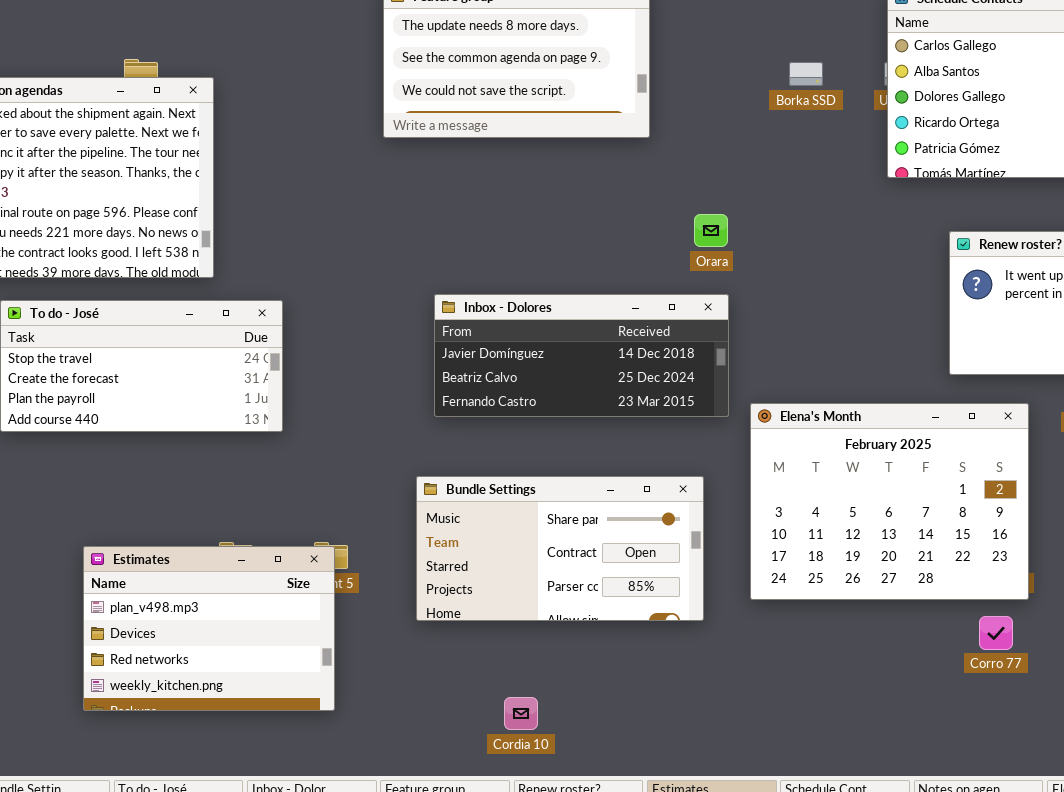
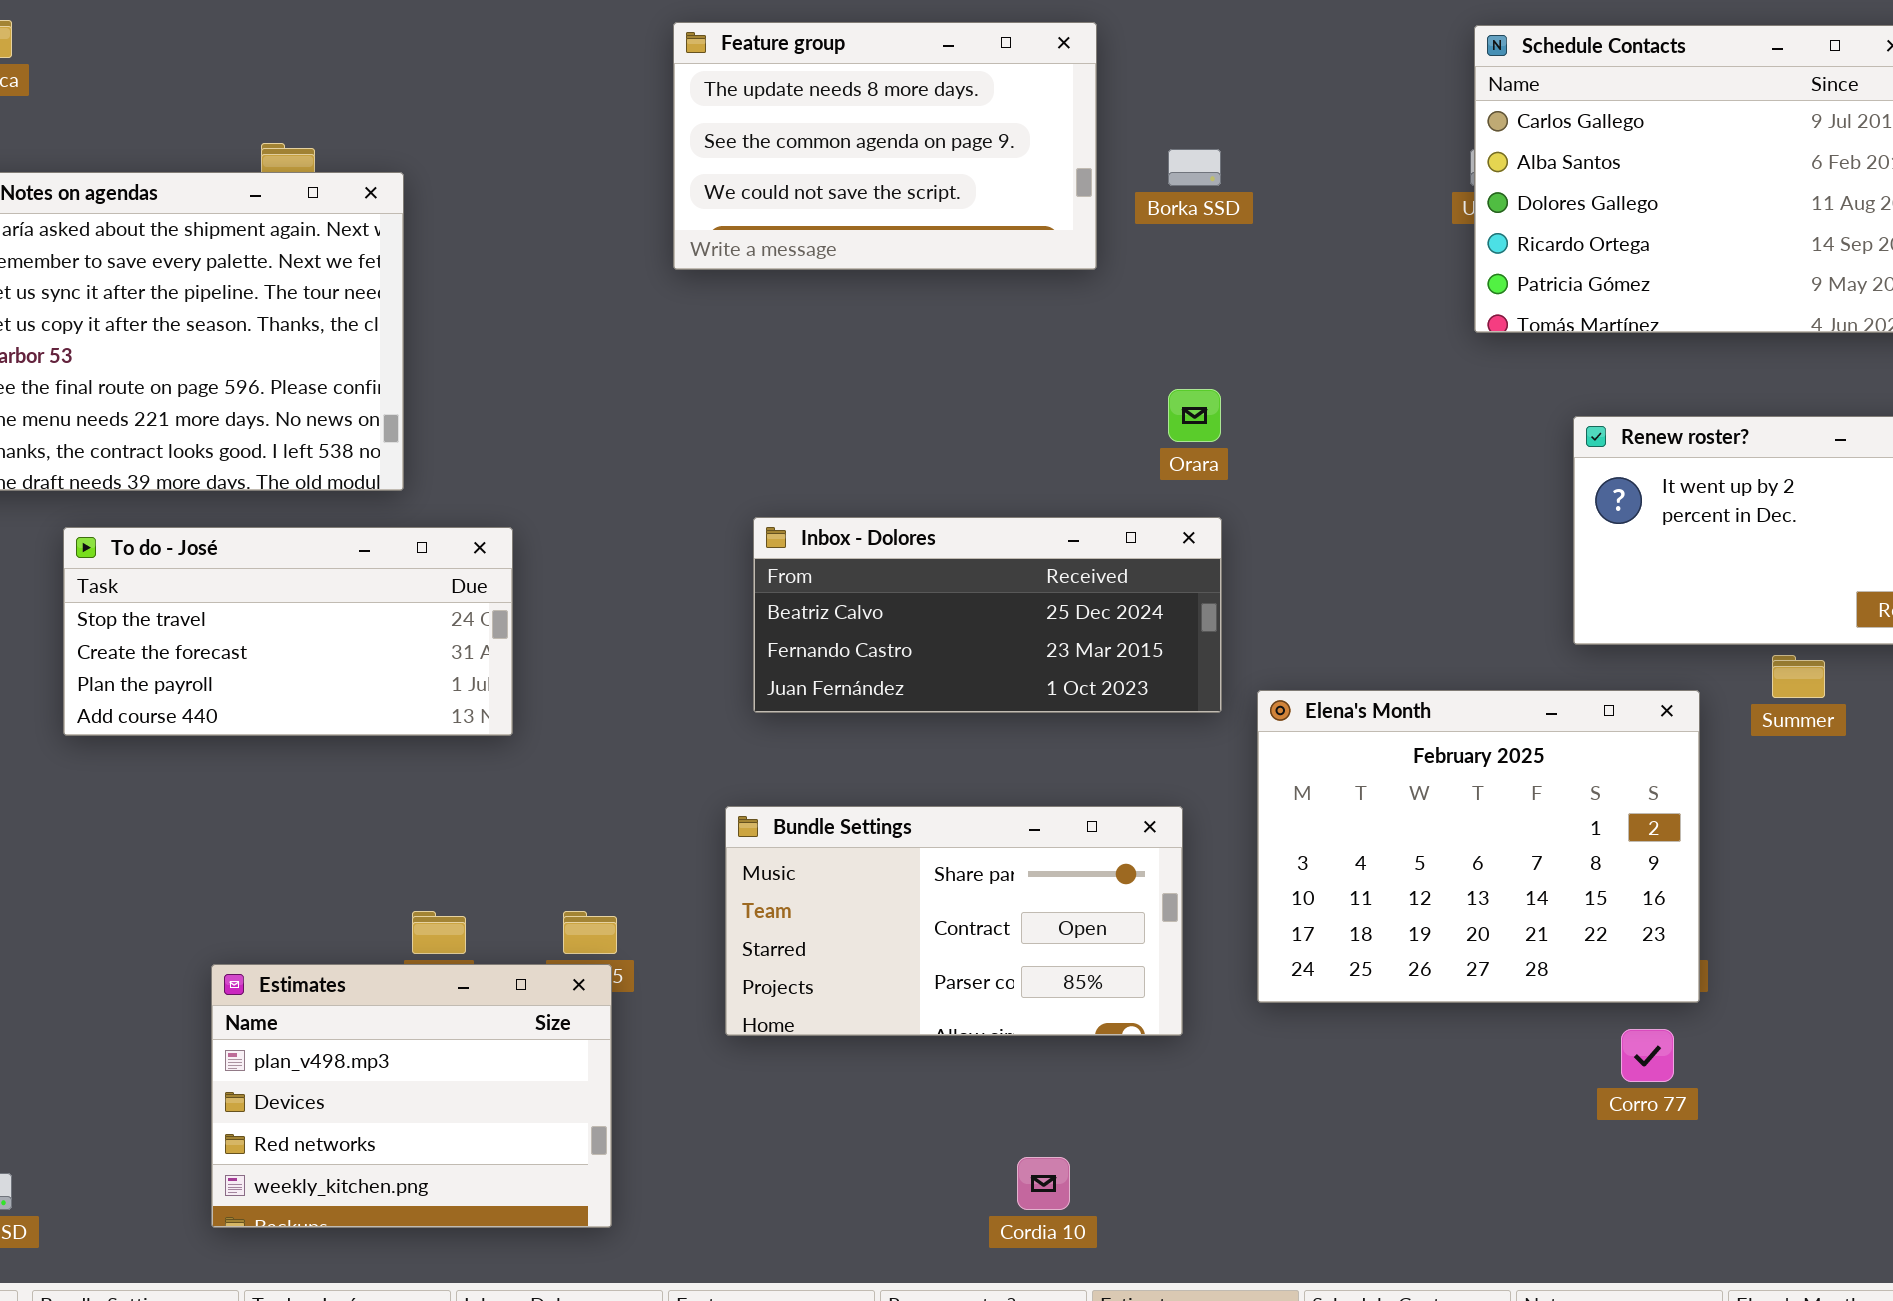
Borka SSD: [789,62,823,86] -> [1168,149,1221,186], moved
Inbox - Dolores: [434,294,729,417] -> [753,517,1222,713], scrolled down 1 row
Estimates: [83,546,335,711] -> [211,964,612,1228], moved
Cordia 10: [504,697,538,730] -> [1017,1157,1070,1210], moved

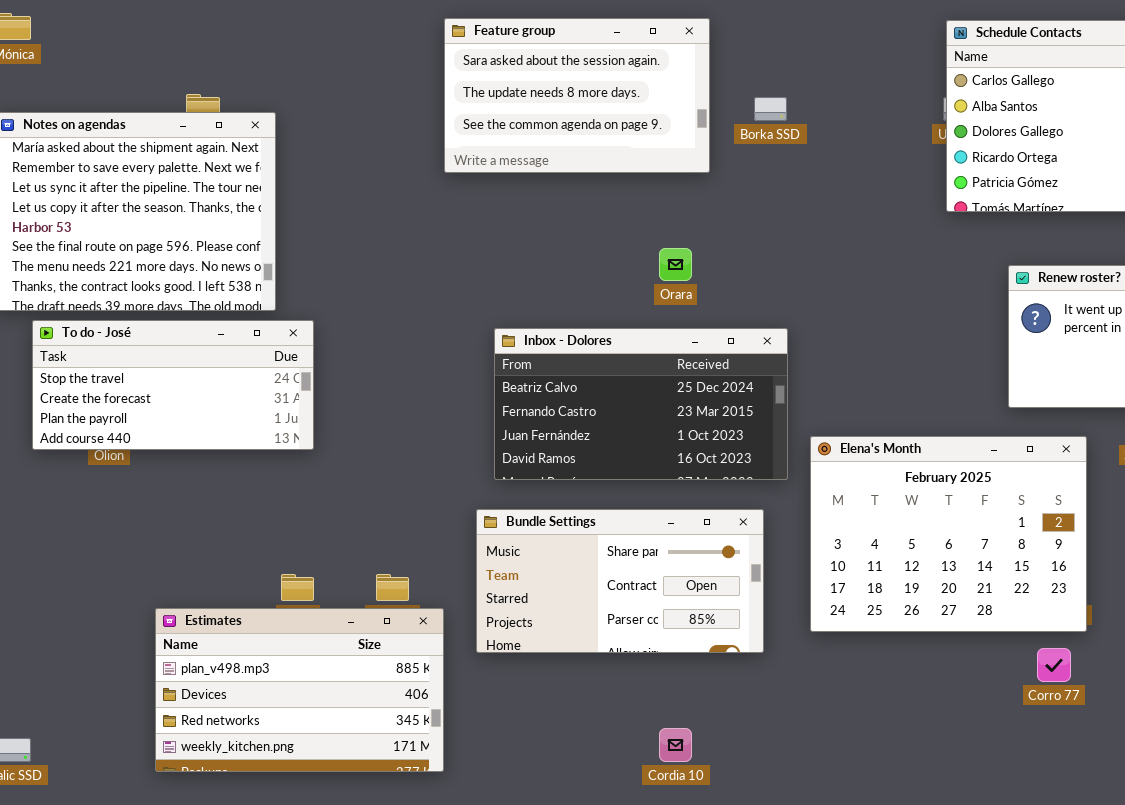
Feature group: [673,22,1097,270] -> [444,18,710,173], scrolled up 1 row
Orara: [1168,389,1221,442] -> [659,248,692,281], moved
Inbox - Dolores: [753,517,1222,713] -> [494,328,788,480], resized
To do - José: [63,527,513,736] -> [32,320,314,450], moved
Estimates: [211,964,612,1228] -> [155,608,444,772], resized

